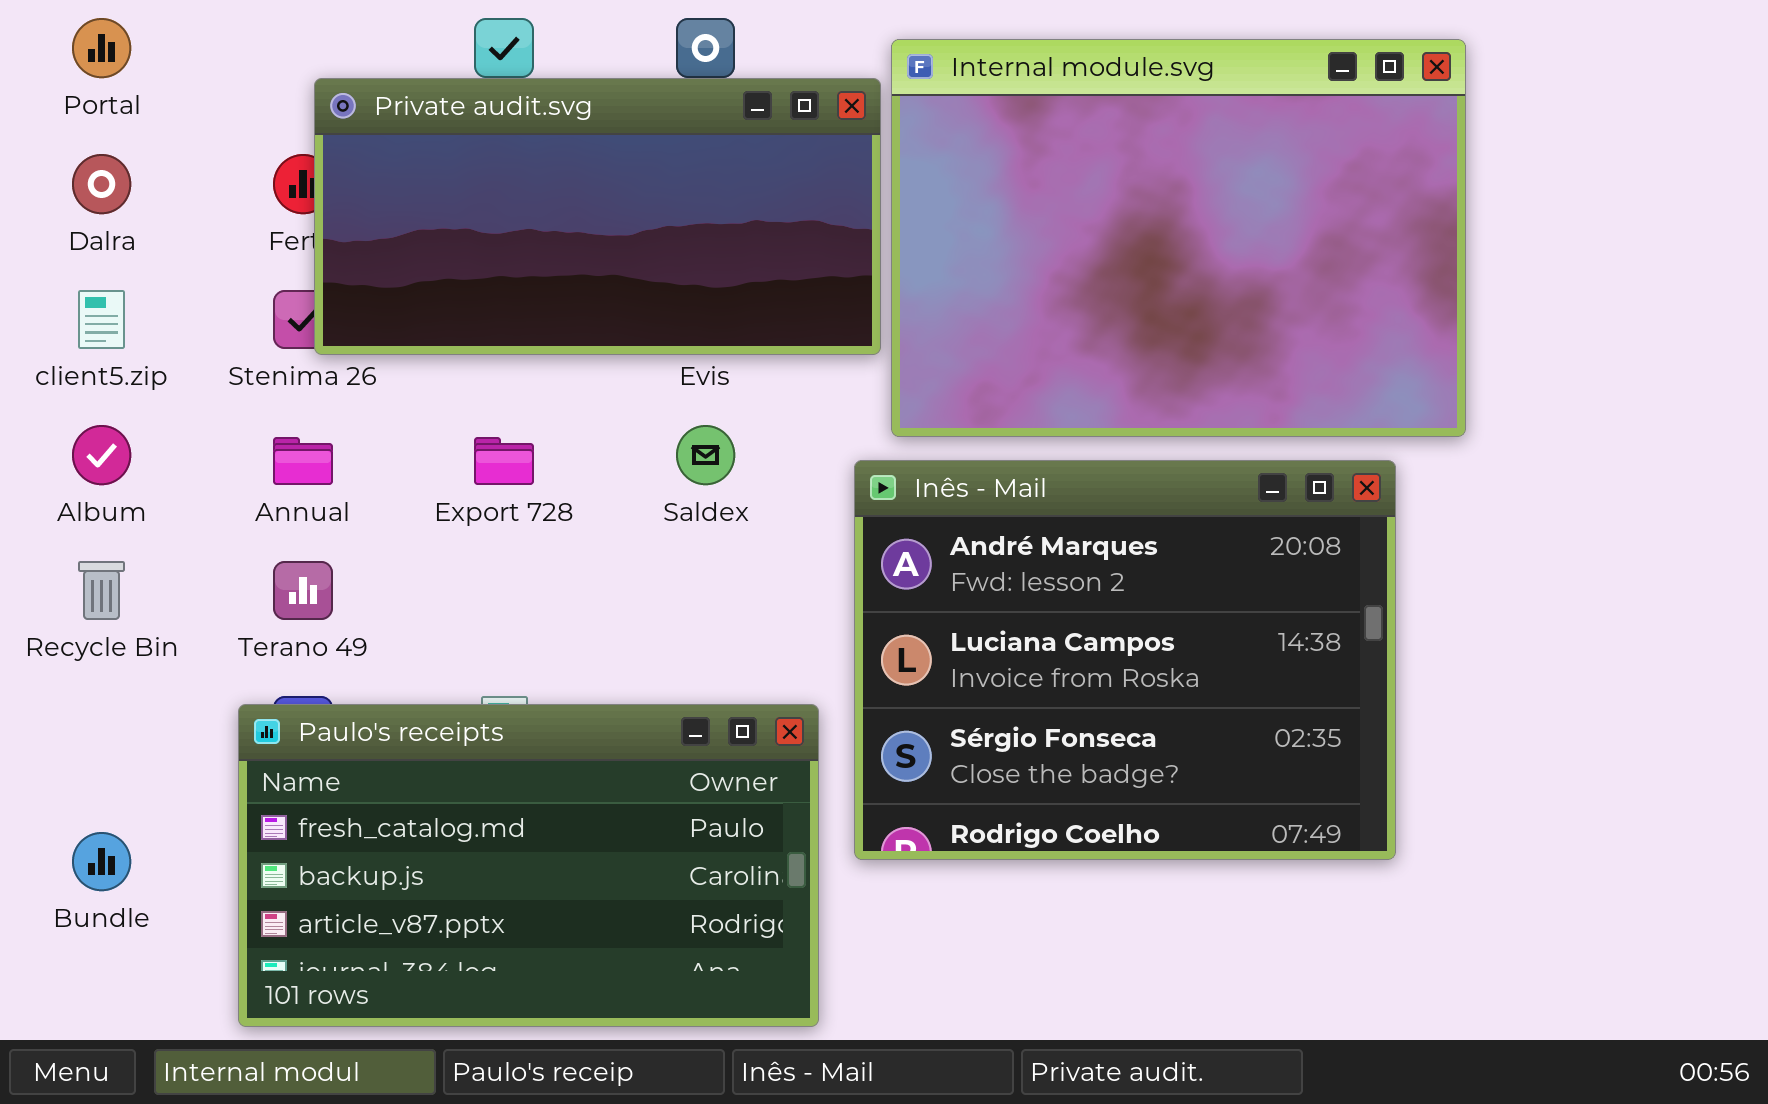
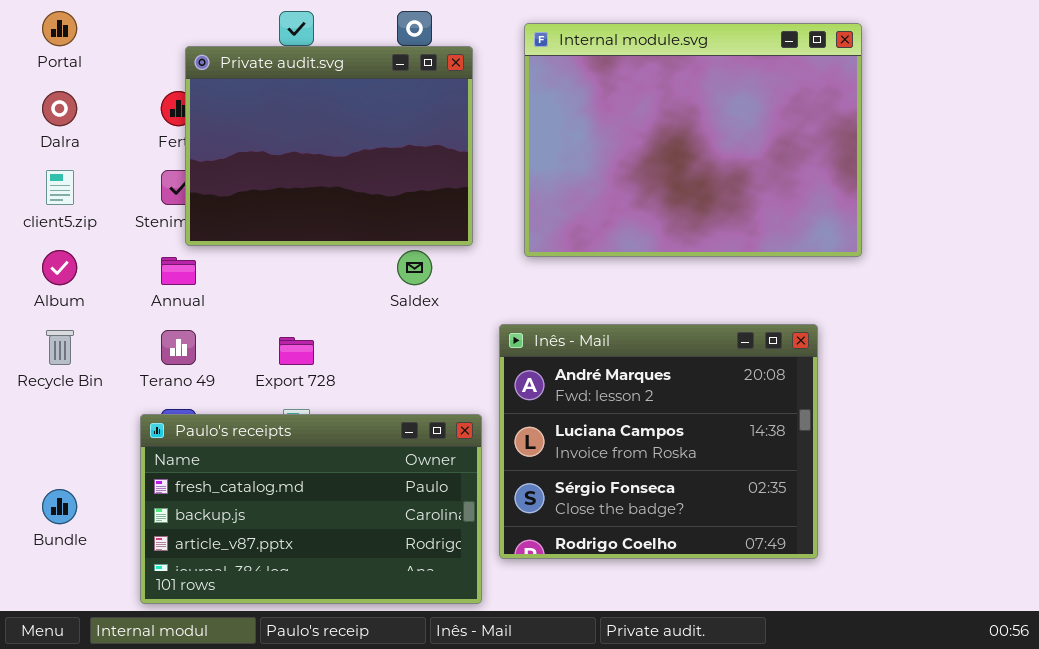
Private audit.svg: [314,78,881,355] -> [185,46,473,246], resized
Export 728: [474,437,534,485] -> [279,337,314,365], moved
Inês - Mail: [854,460,1396,860] -> [499,324,818,559], moved

